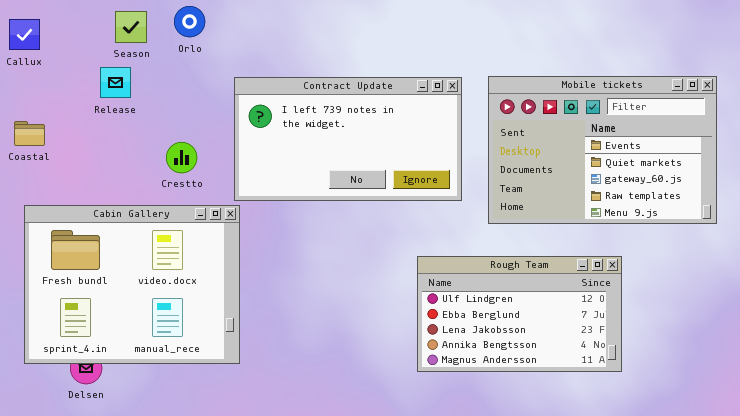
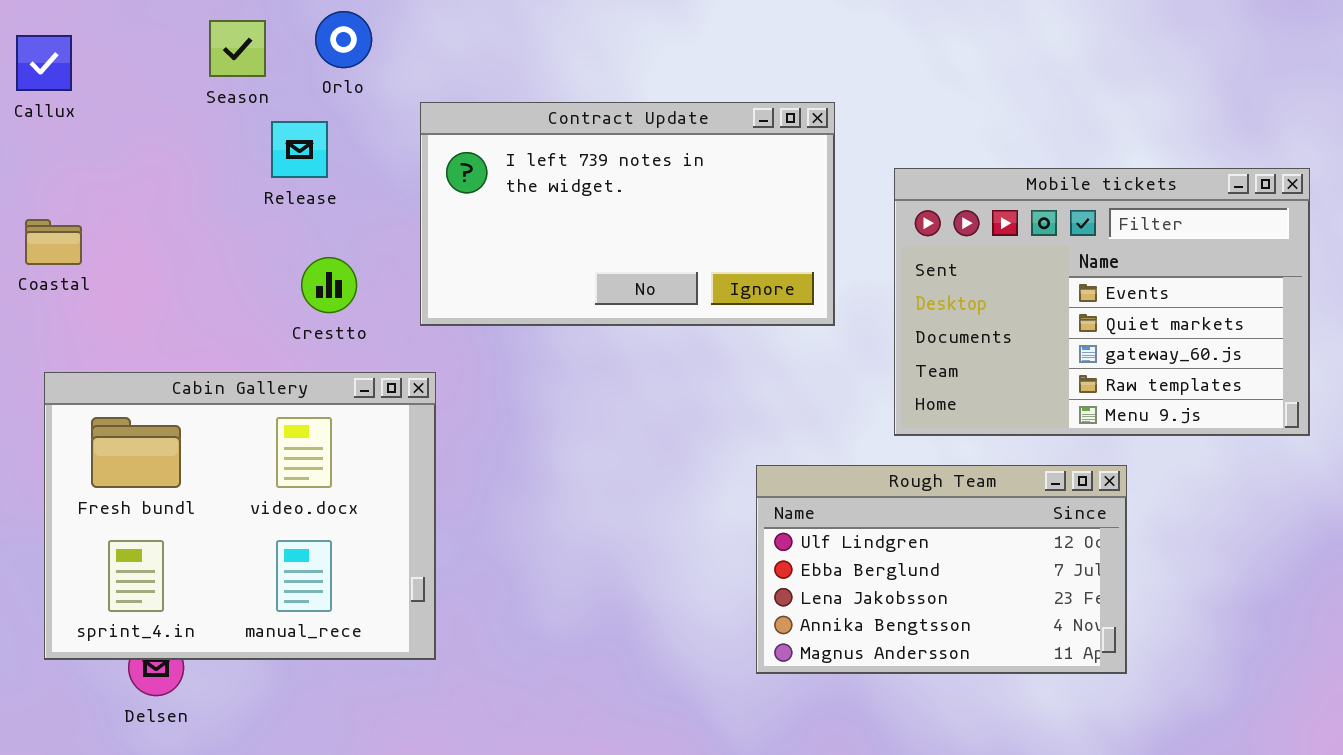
Release: [100,67,131,98] -> [271,121,328,178], moved
Mobile tickets: [488,76,717,224] -> [894,168,1310,436], moved
Contract Update: [234,77,462,201] -> [420,102,835,326], moved

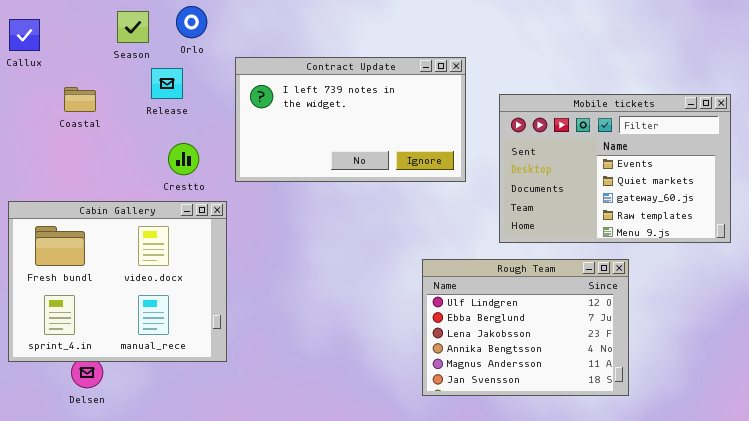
Coastal: [25,219,82,265] -> [64,87,96,112], moved
Cabin Gallery: [44,372,436,660] -> [8,201,227,362], moved
Rough Team: [756,465,1127,674] -> [422,259,629,396], resized

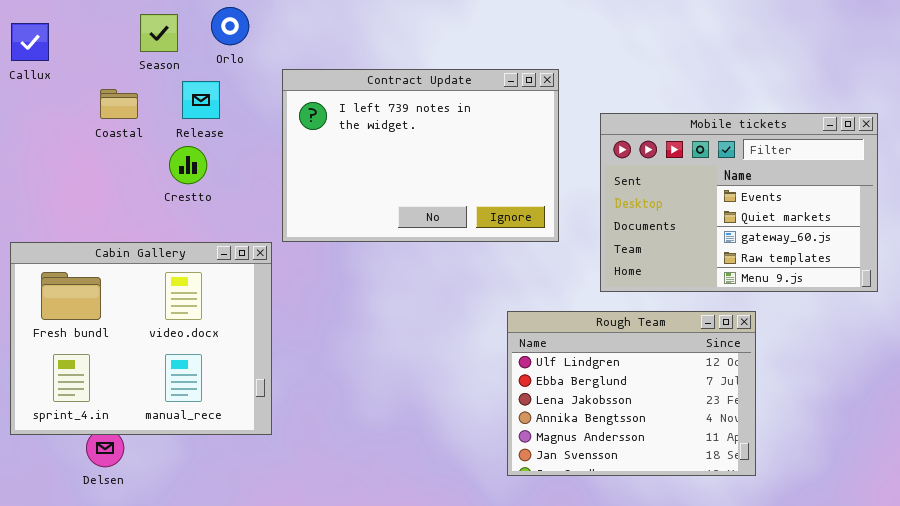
Contract Update: [235,57,466,182] -> [282,69,559,242], resized
Coastal: [64,87,96,112] -> [100,89,138,119], moved
Crestto: [168,143,199,175] -> [169,146,207,184], moved

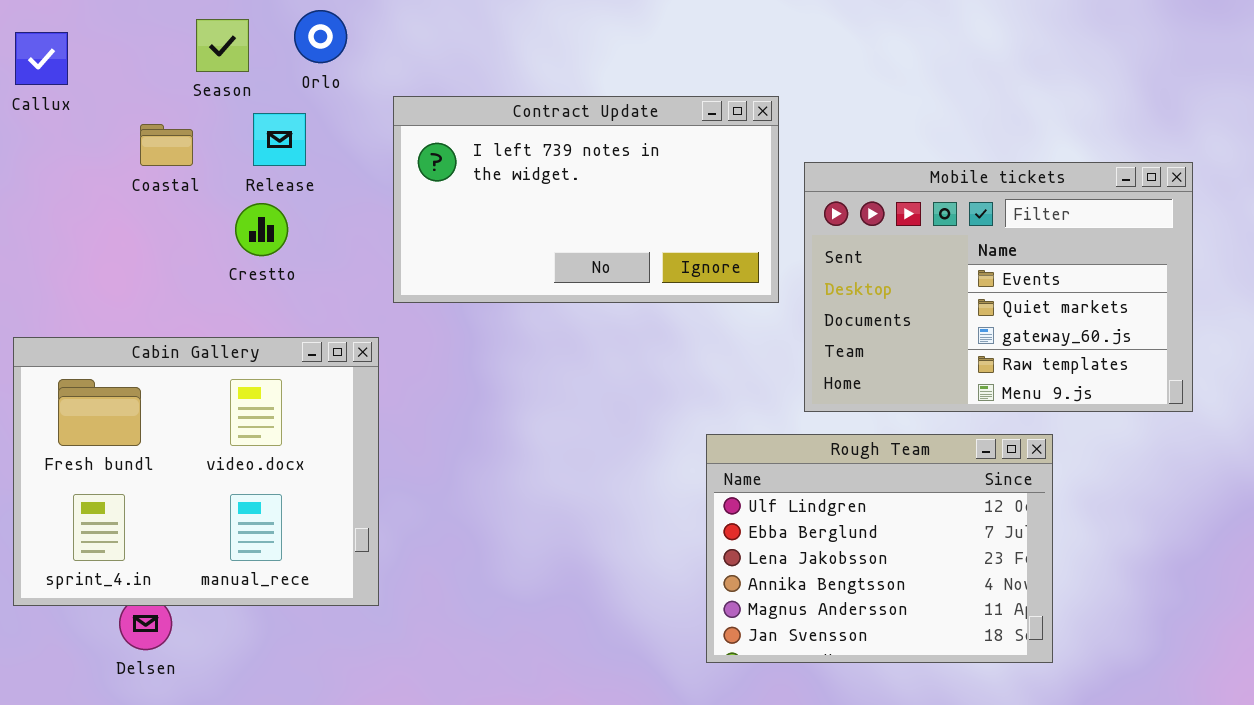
Contract Update: [282,69,559,242] -> [393,96,779,303], resized
Mobile tickets: [600,113,878,292] -> [804,162,1193,412], moved

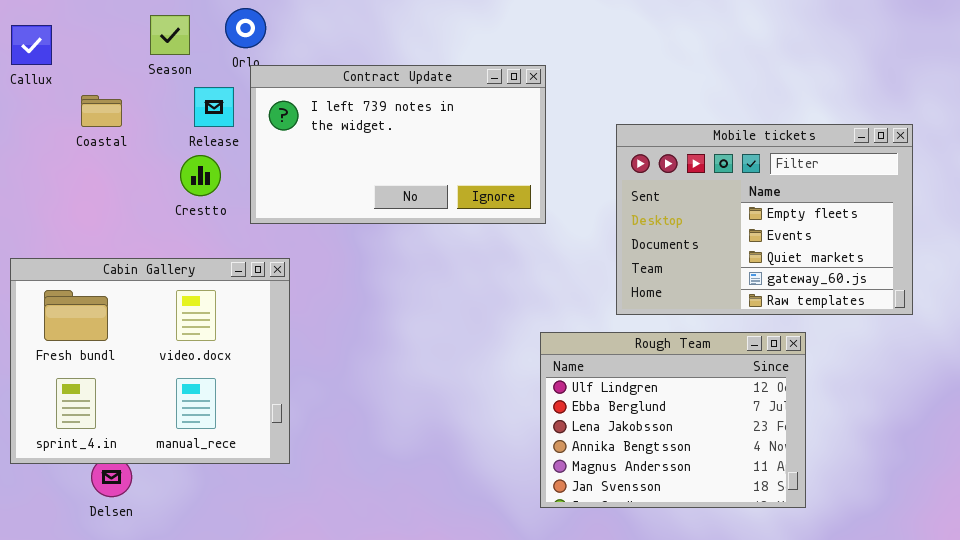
Contract Update: [393,96,779,303] -> [250,65,546,224], moved
Coastal: [140,124,193,166] -> [81,95,122,127], moved
Mobile tickets: [804,162,1193,412] -> [616,124,913,315], scrolled up 1 row

